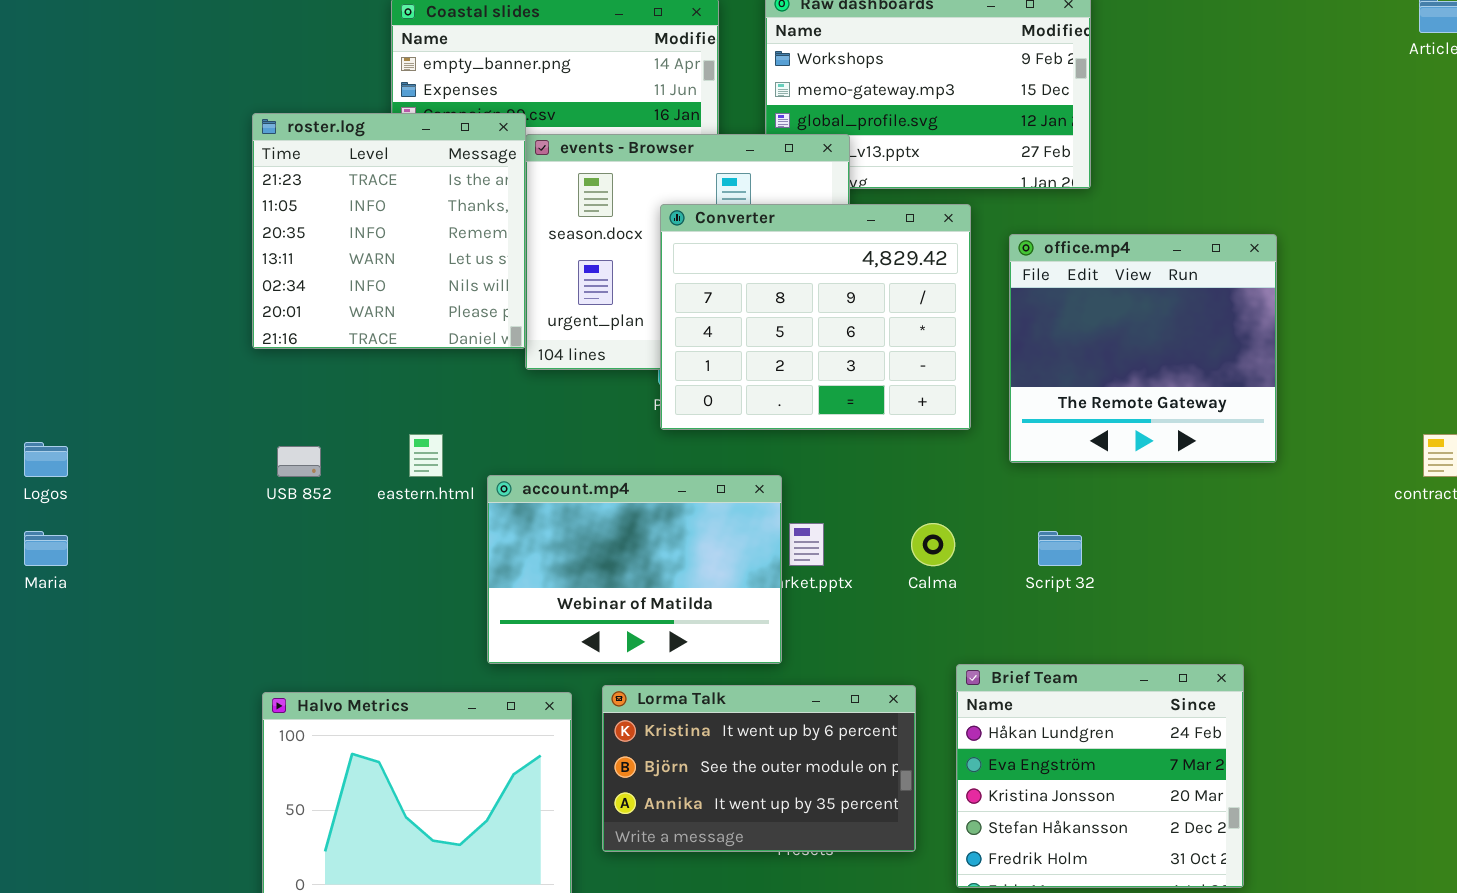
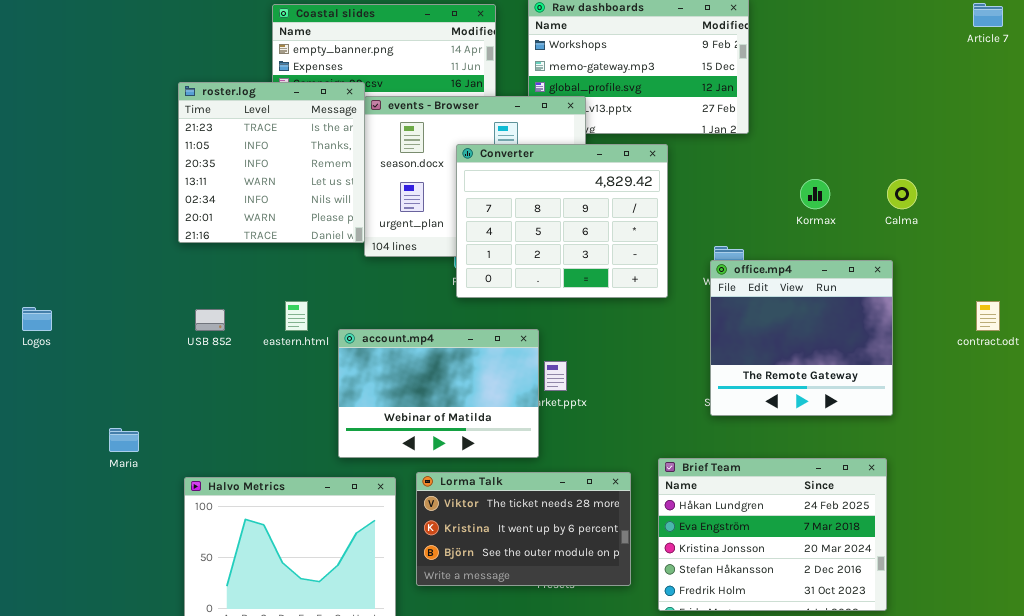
office.mp4: [1009,234,1277,463] -> [710,260,893,416], moved
Calma: [911,523,955,566] -> [887,179,917,209], moved
Maria: [24,531,68,566] -> [109,428,139,452], moved
Brief Team: [956,664,1244,888] -> [658,458,887,611], resized
Lorma Talk: [602,685,916,852] -> [416,472,631,586], scrolled up 1 row

